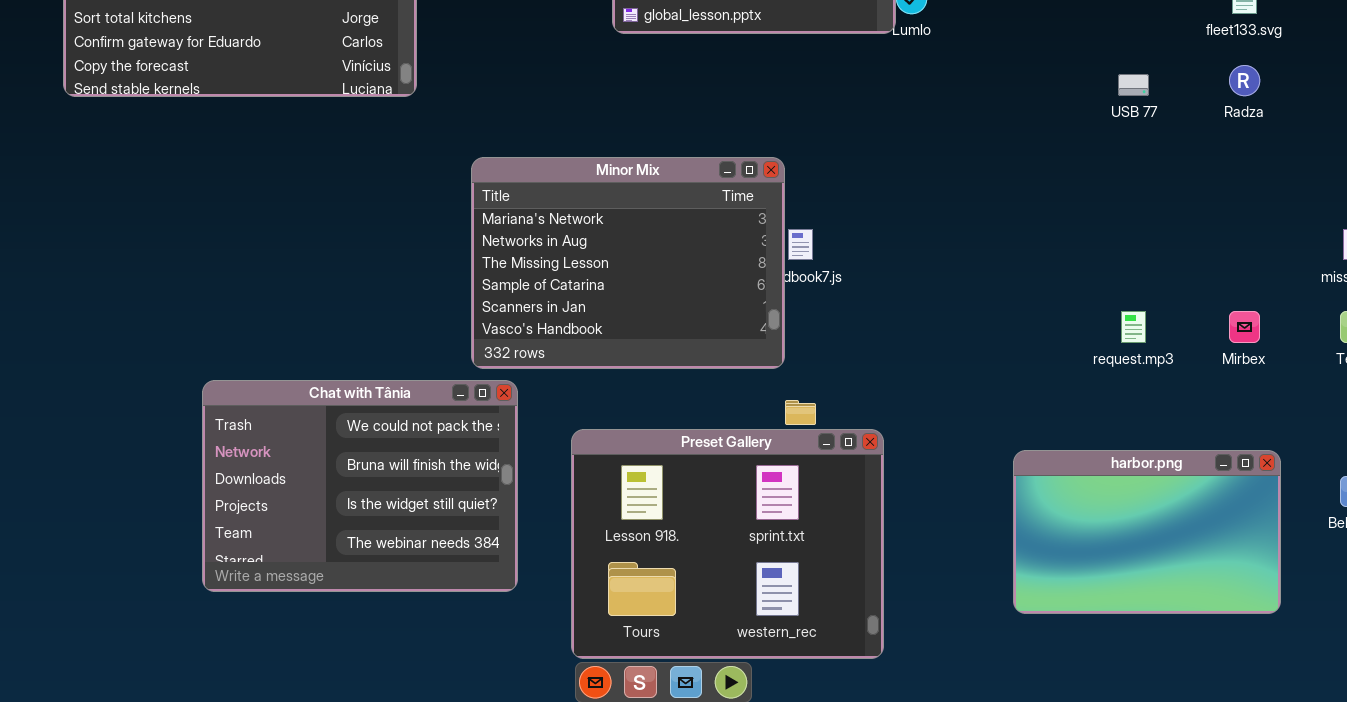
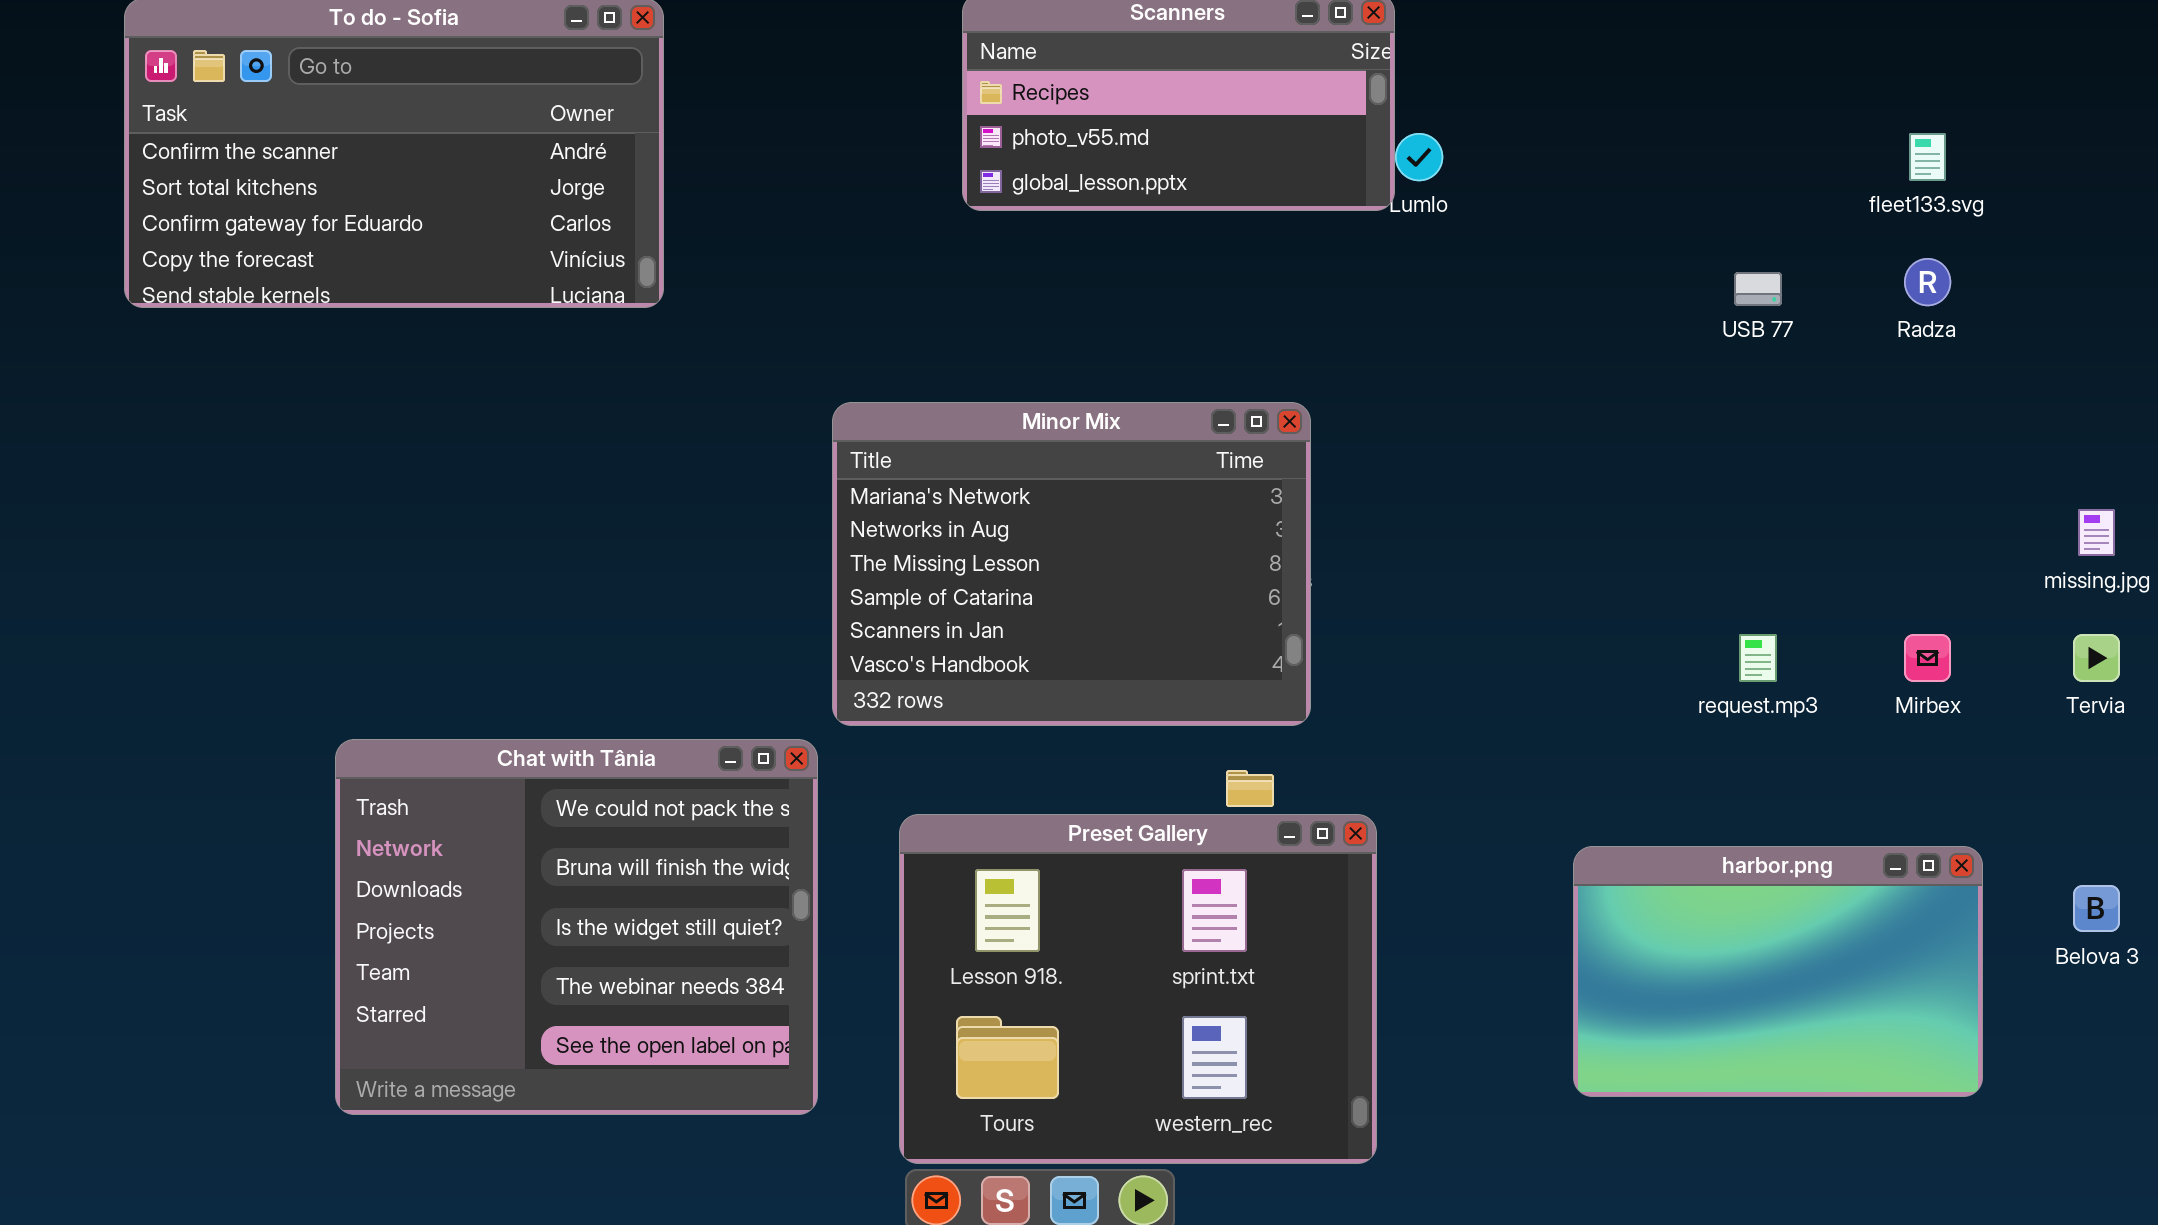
Minor Mix: [471,157,785,369] -> [832,402,1311,726], moved
Chat with Tânia: [202,380,518,592] -> [335,739,818,1115], resized

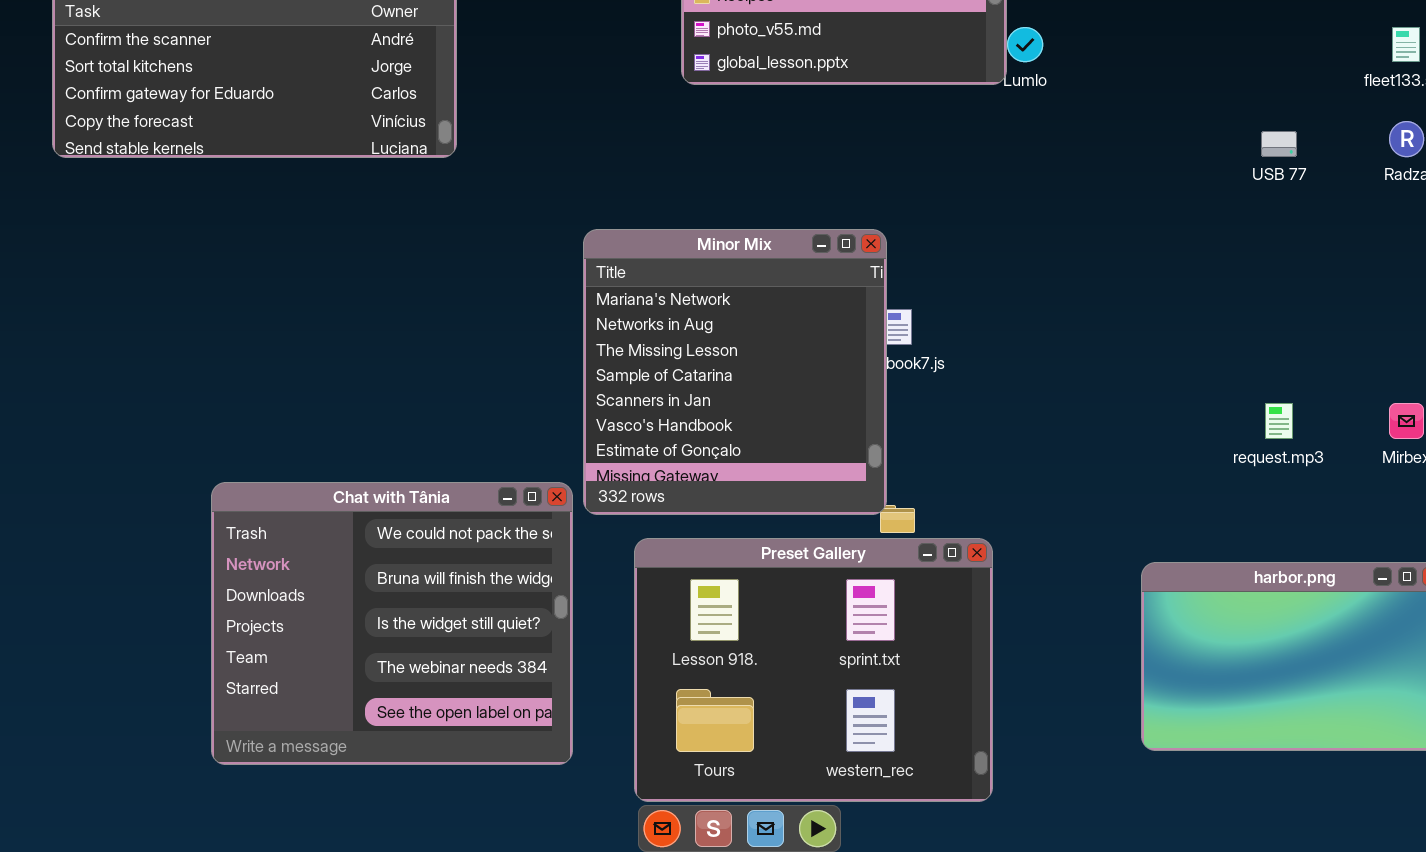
Minor Mix: [832,402,1311,726] -> [583,229,887,515], resized

